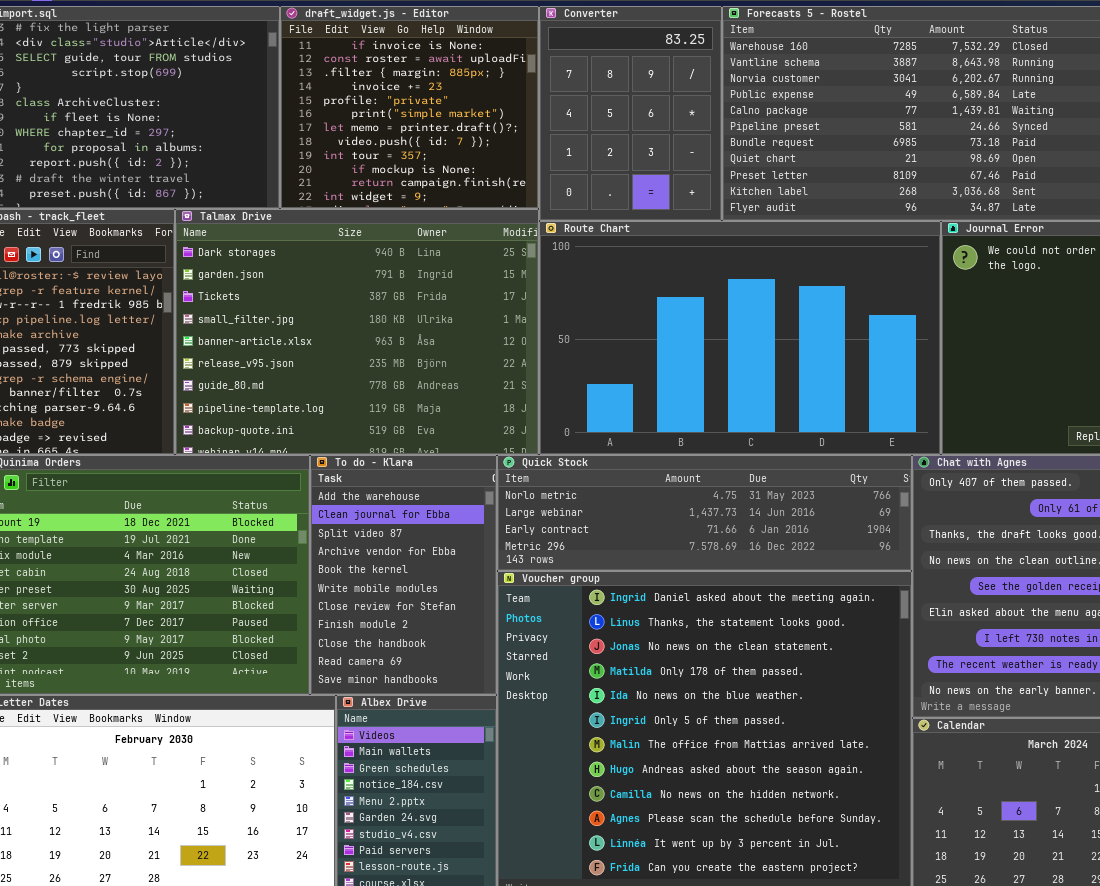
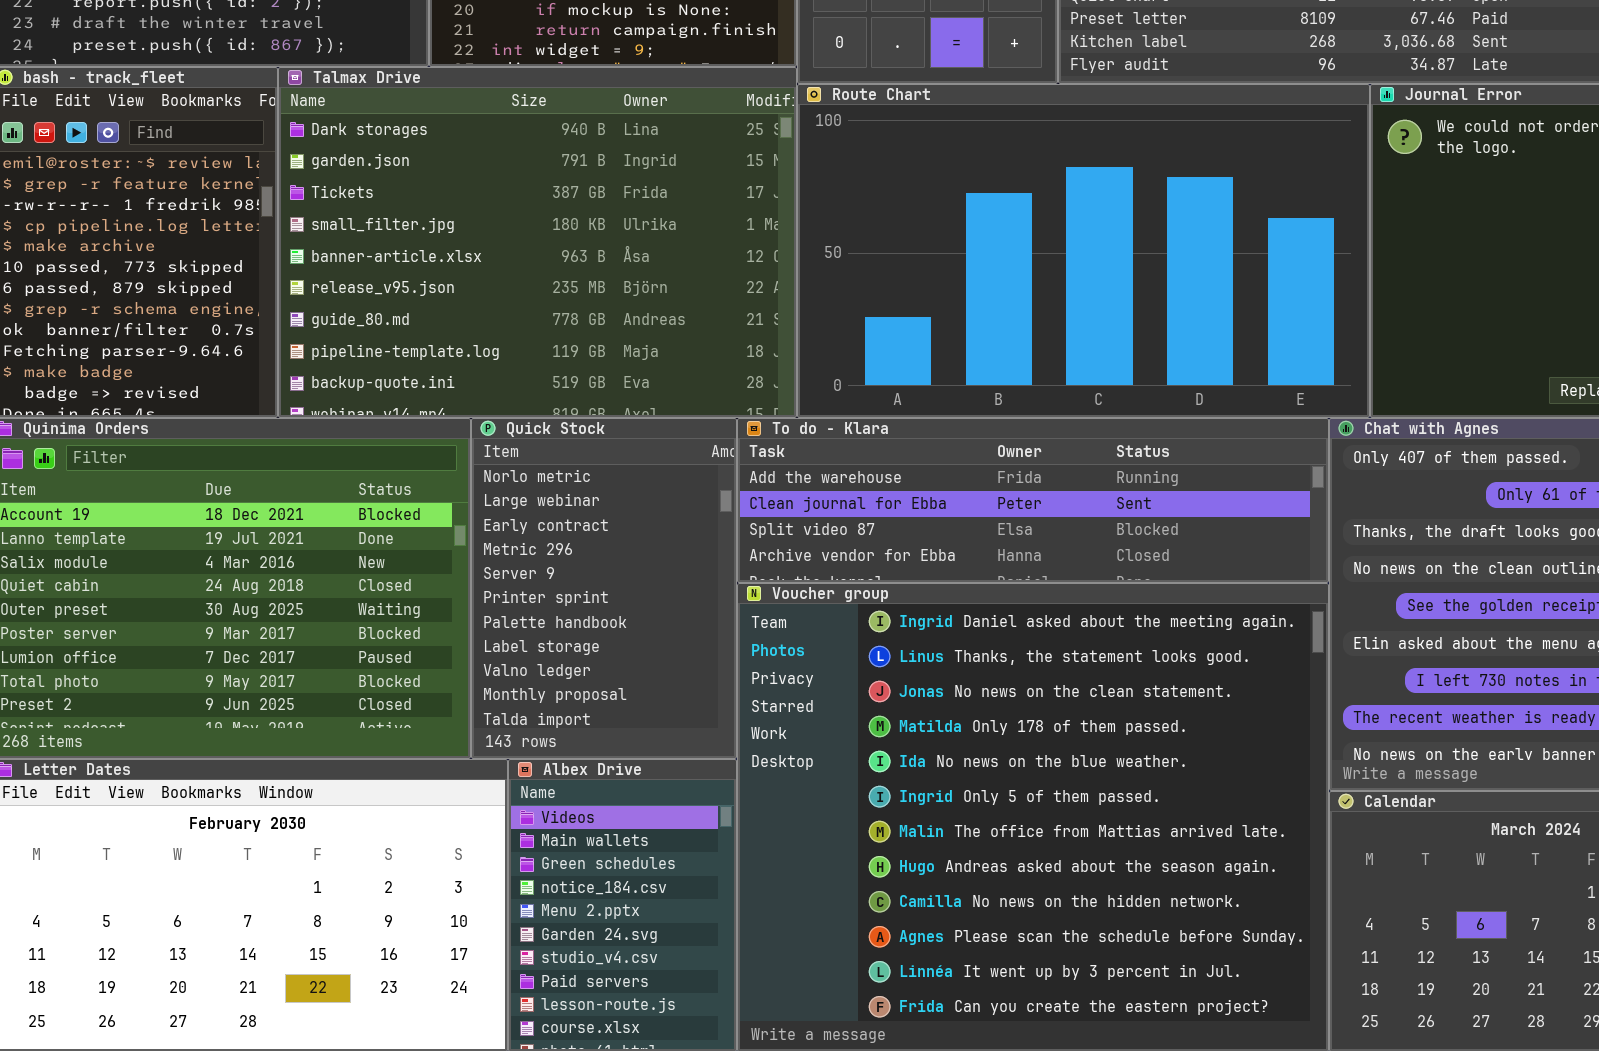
To do - Klara: [310,455,497,695] -> [737,418,1329,583], moved, resized
Quick Stock: [497,455,912,571] -> [471,418,737,759], moved, resized

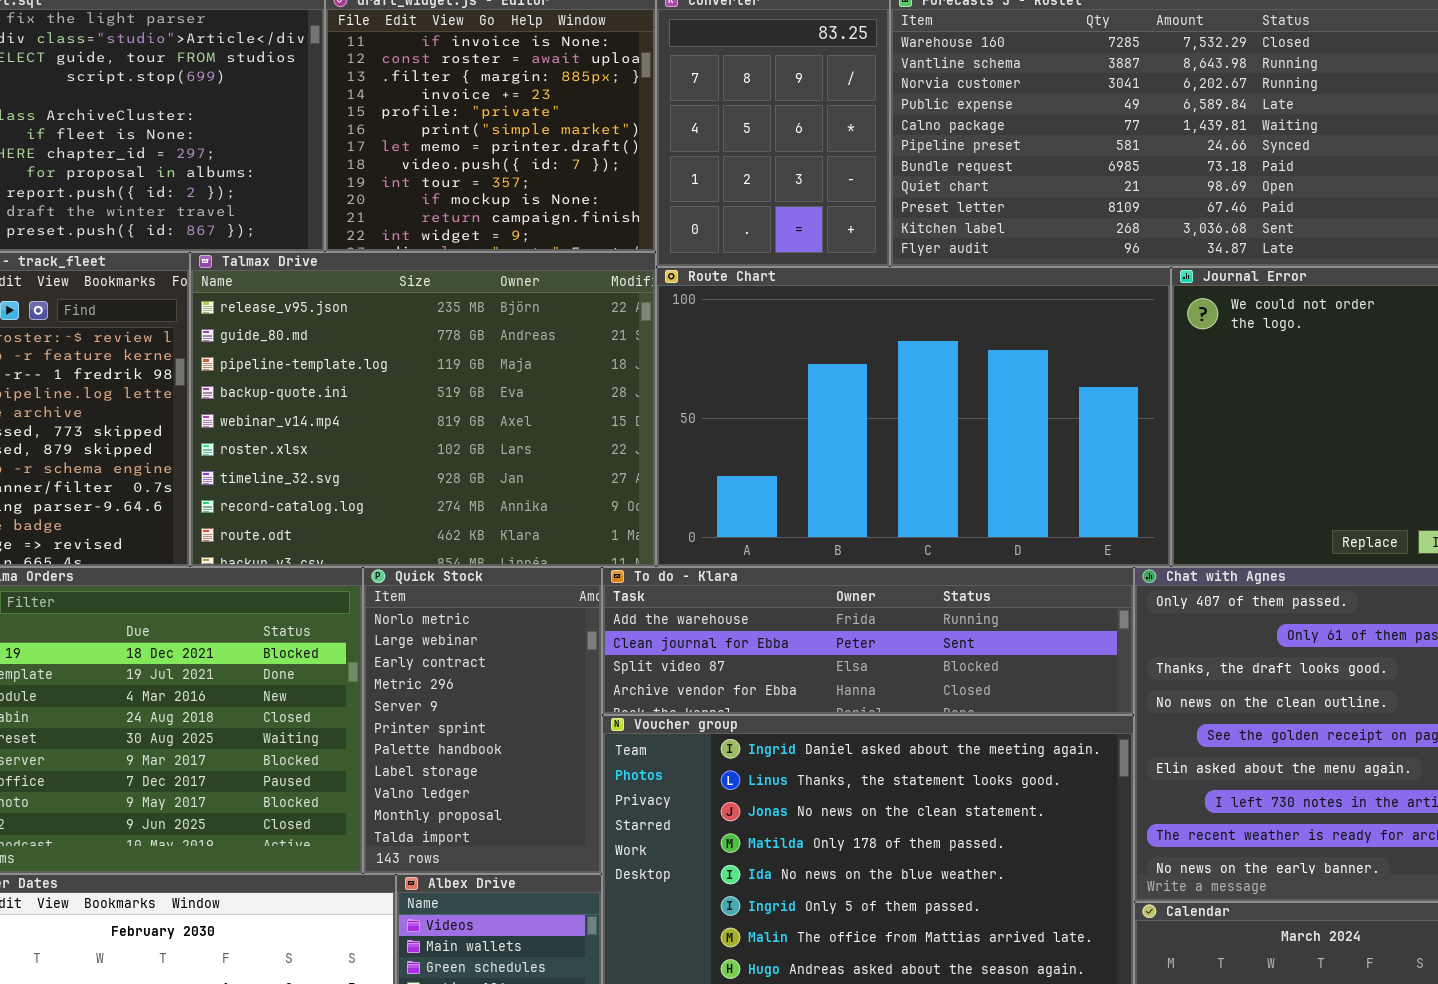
Talmax Drive: [278,67,797,418] -> [190,252,656,567], scrolled down 5 rows

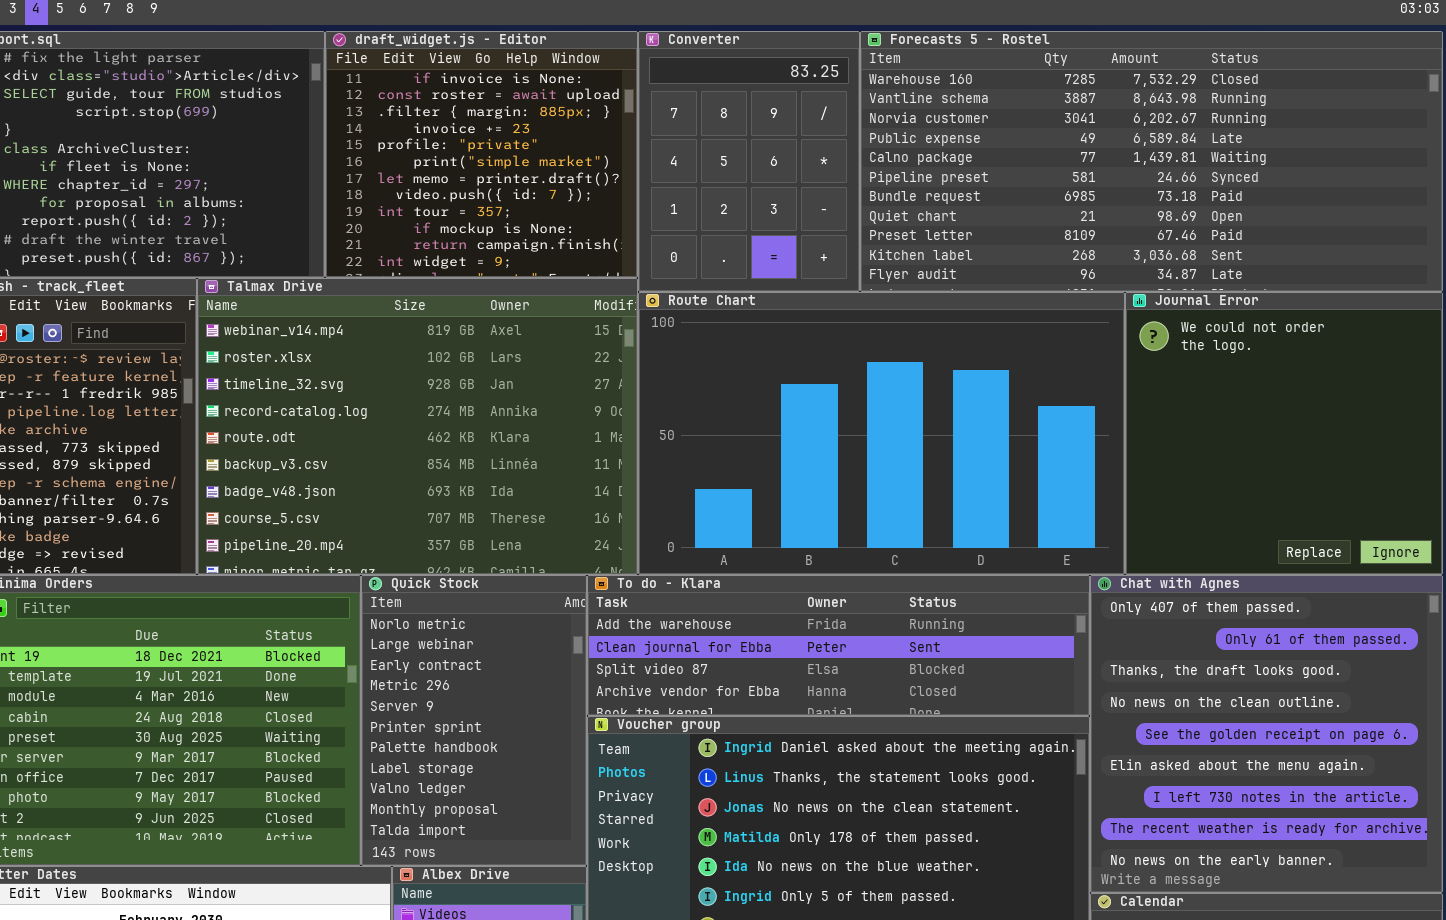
Talmax Drive: [190,252,656,567] -> [197,278,638,575], scrolled down 4 rows

